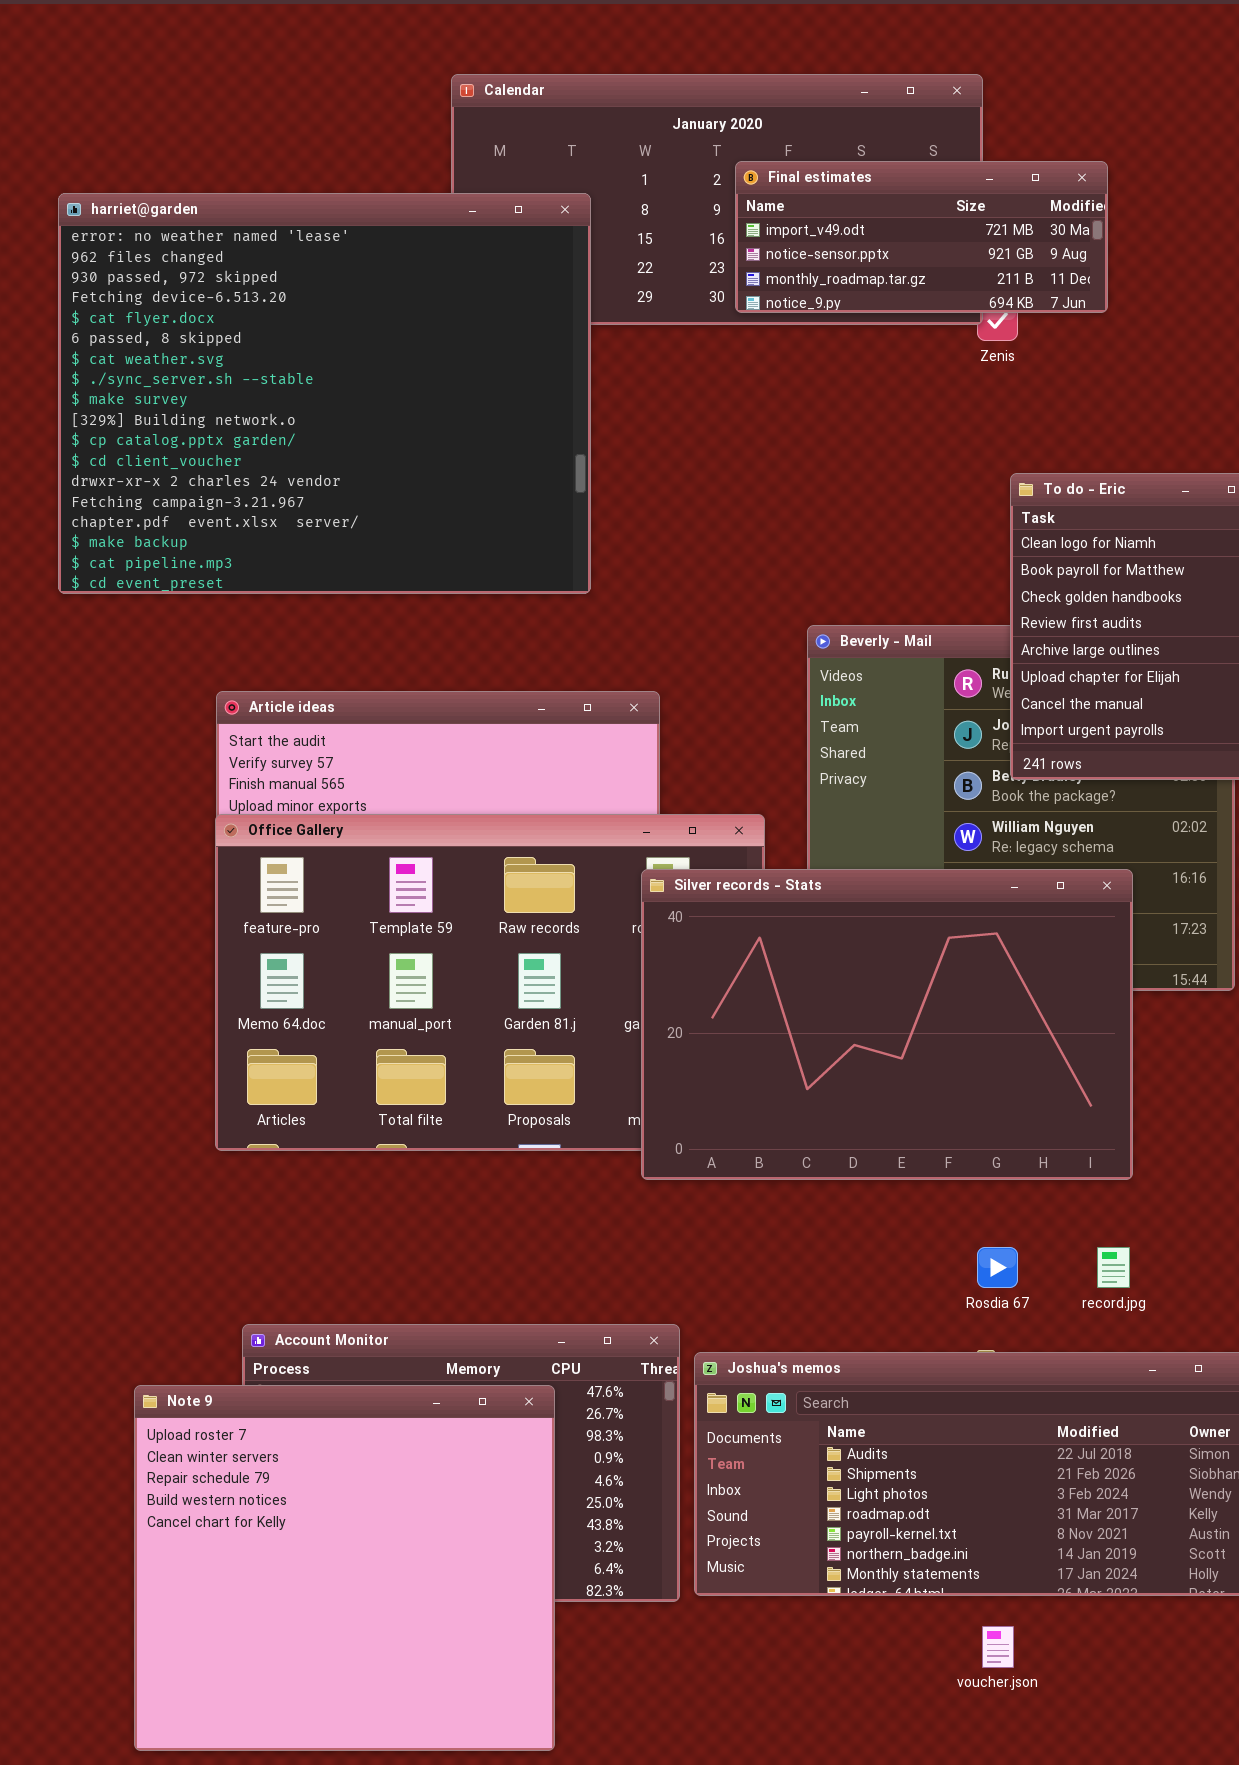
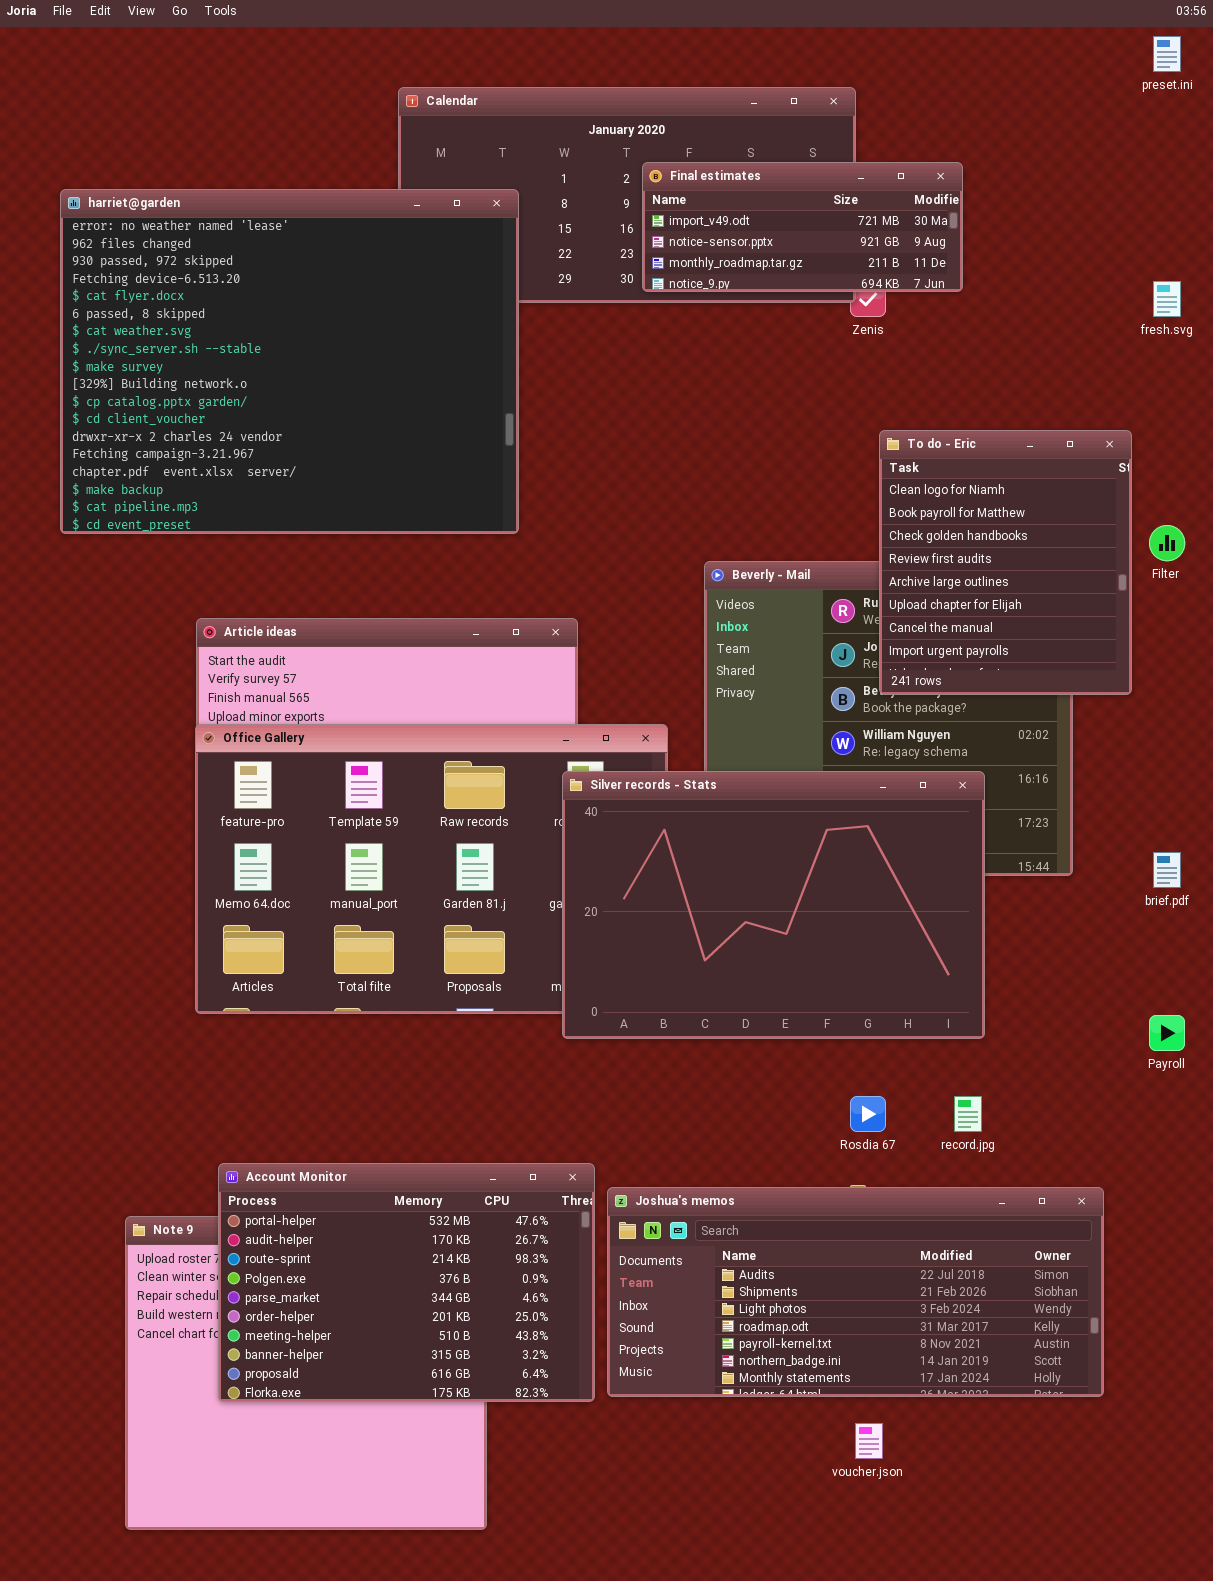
Account Monitor: [242,1324,680,1602] -> [218,1163,595,1402], raised

